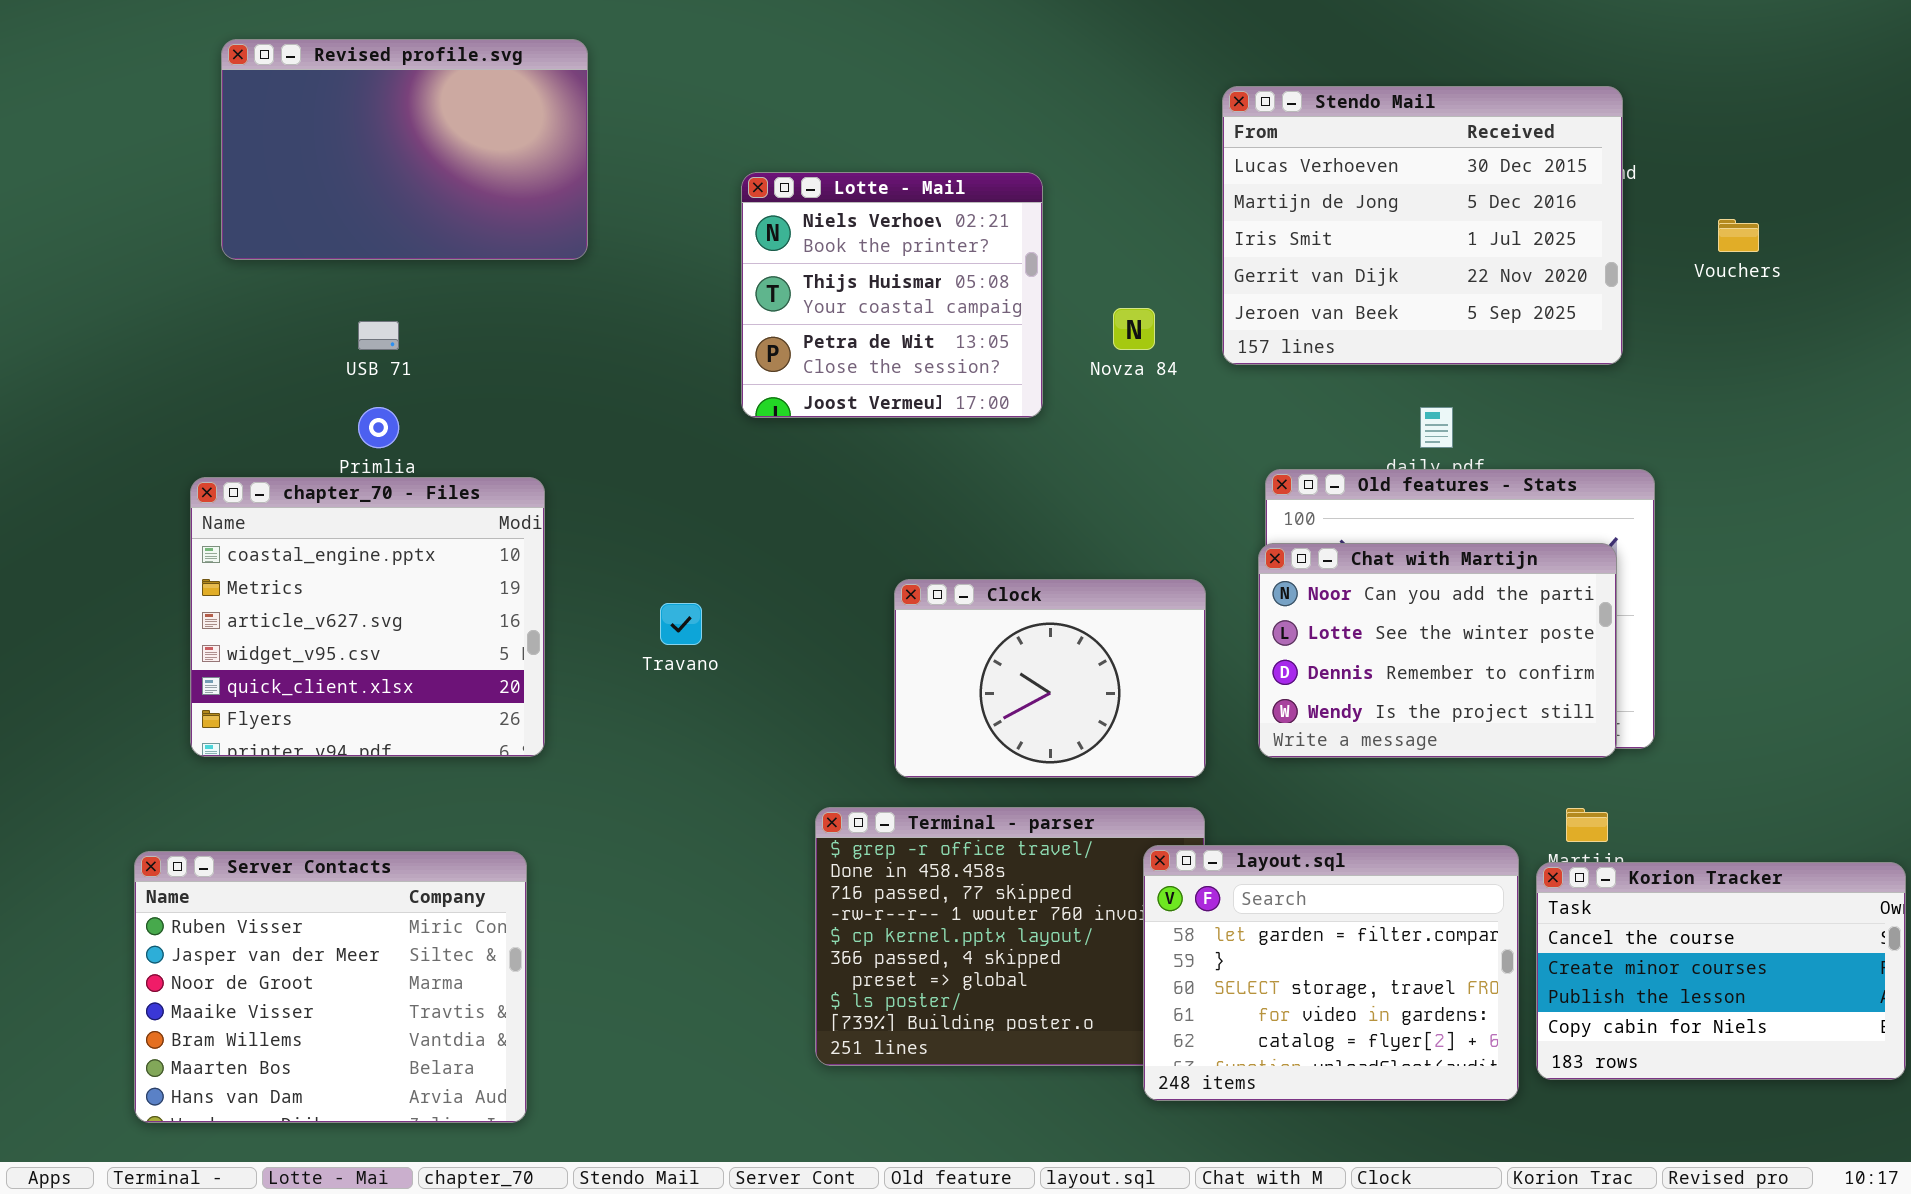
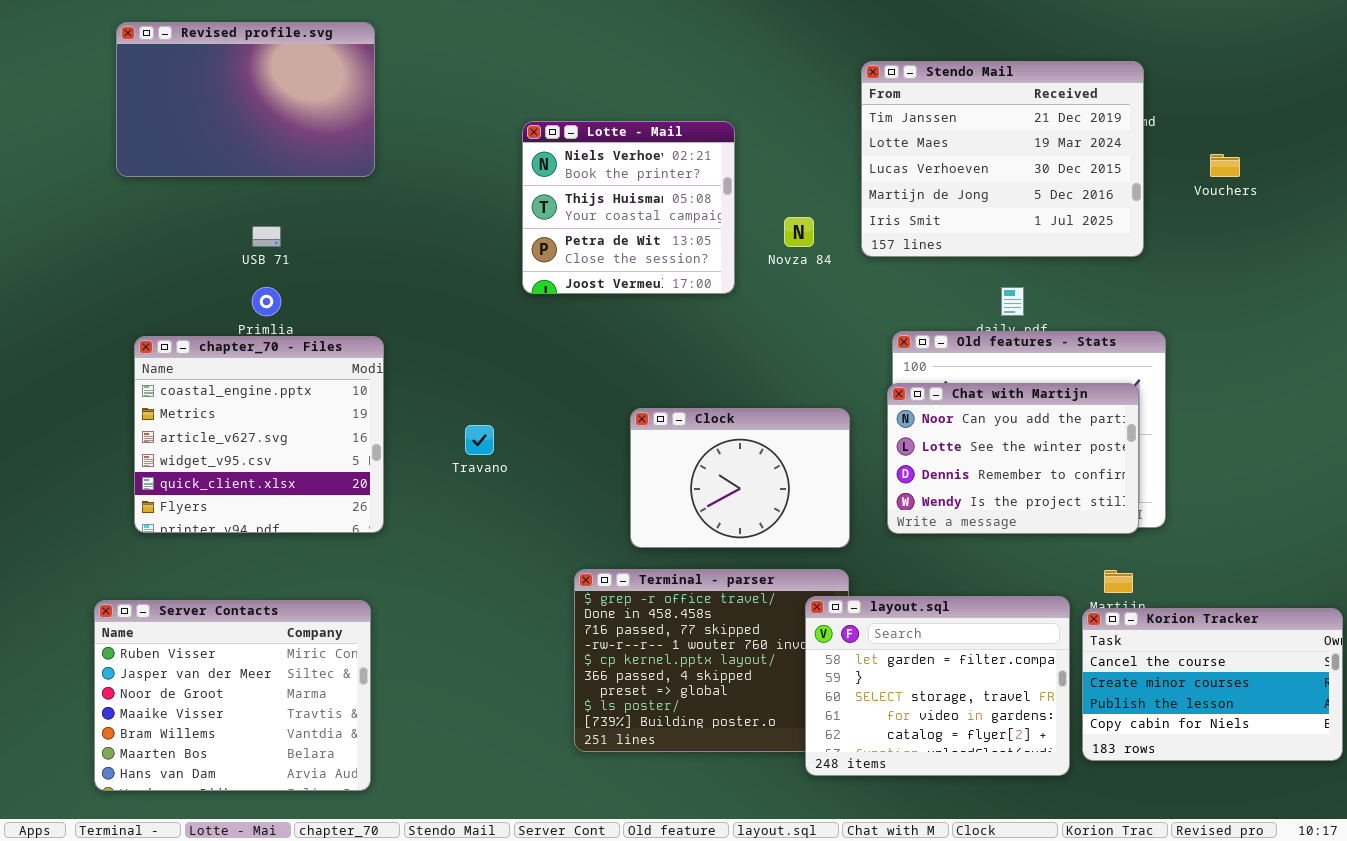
Revised profile.svg: [221,39,588,260] -> [116,22,375,177], moved
Stendo Mail: [1222,86,1623,365] -> [861,61,1144,257], scrolled up 2 rows

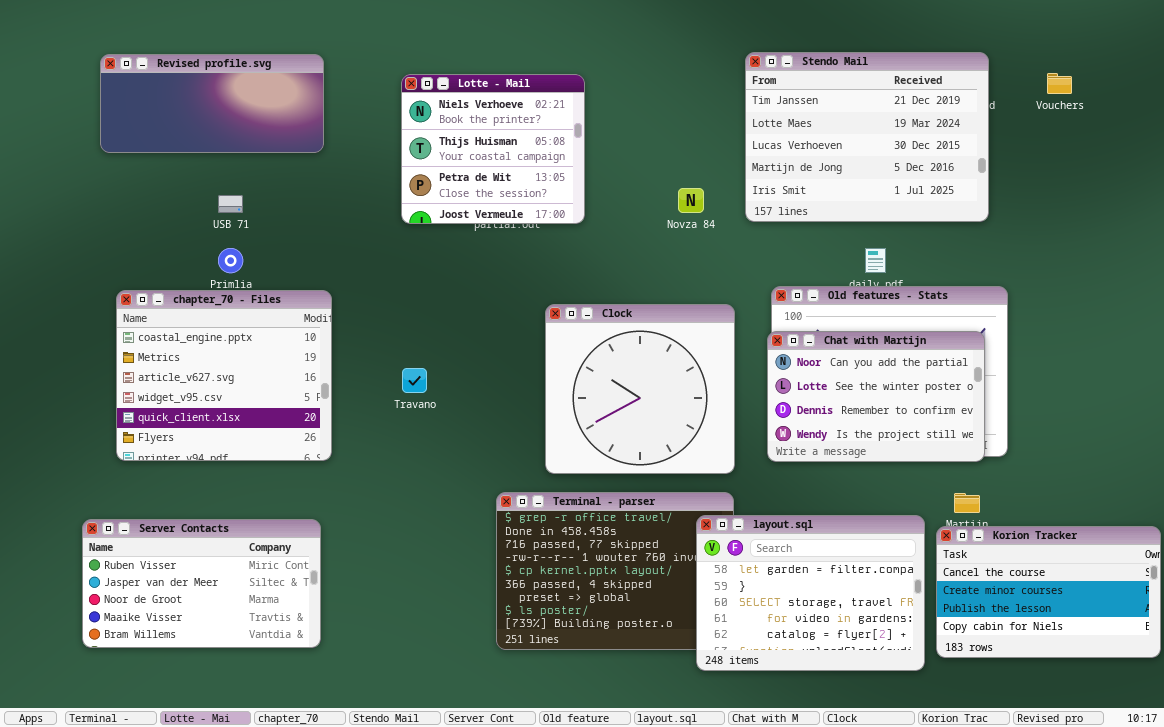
Revised profile.svg: [116,22,375,177] -> [100,54,324,153], resized
Lotte - Mail: [522,121,735,294] -> [401,74,585,224], moved
Vouchers: [1210,154,1240,177] -> [1047,73,1072,94], moved
Clock: [630,408,850,548] -> [545,304,735,474], resized
Server Contacts: [94,600,371,791] -> [82,519,321,648], resized

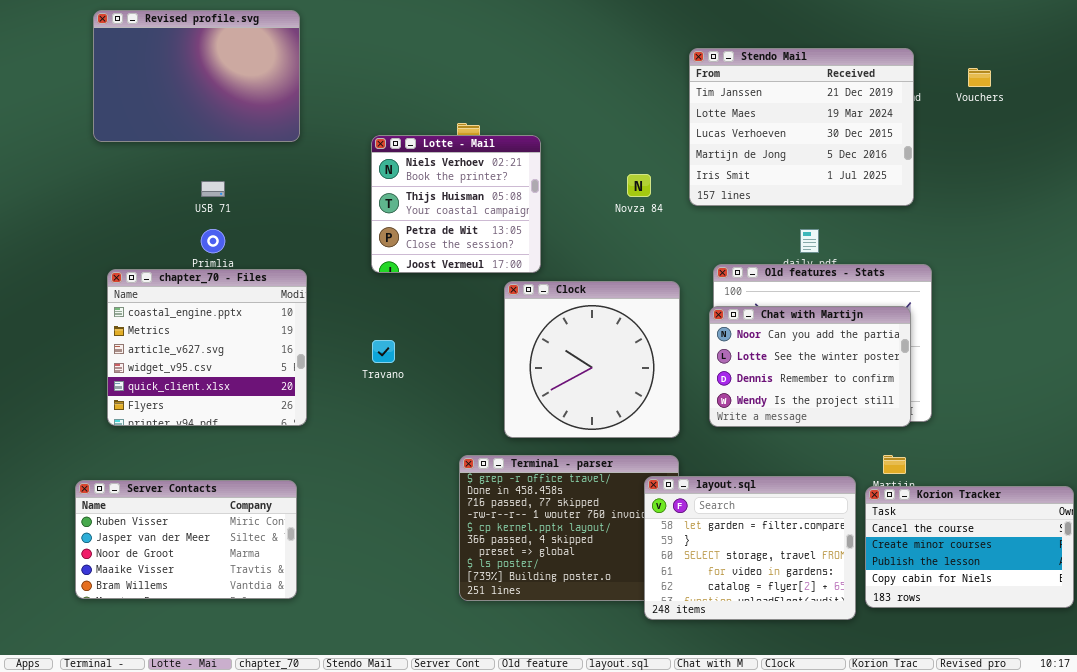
Revised profile.svg: [100,54,324,153] -> [93,10,300,142], resized
Lotte - Mail: [401,74,585,224] -> [371,135,541,273], moved

